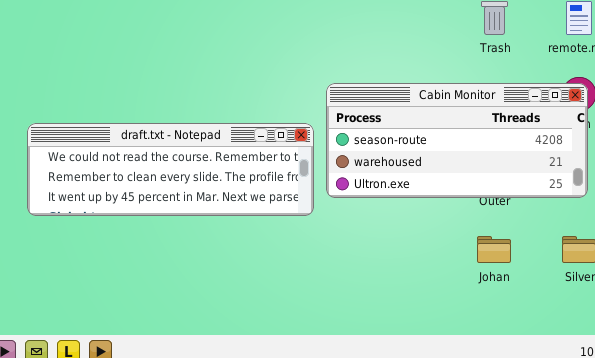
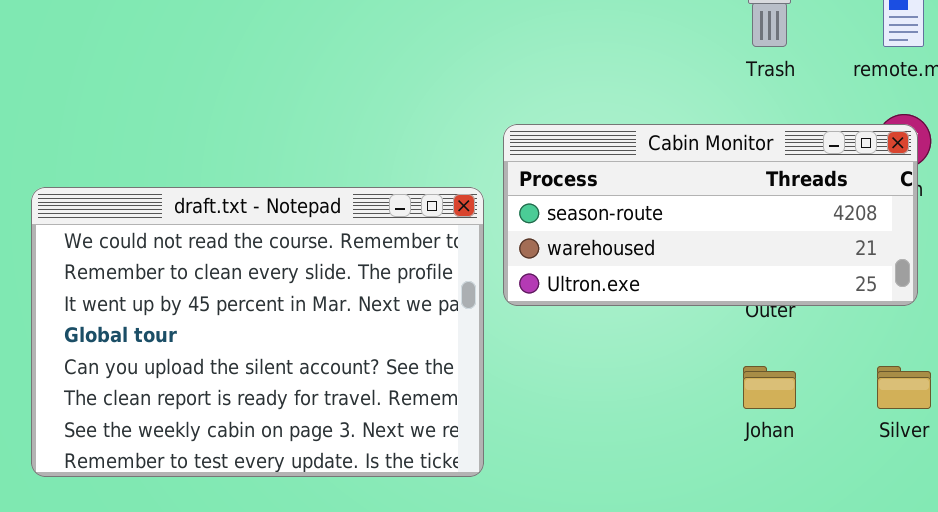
draft.txt - Notepad: [27,123,314,216] -> [31,187,484,477], resized

